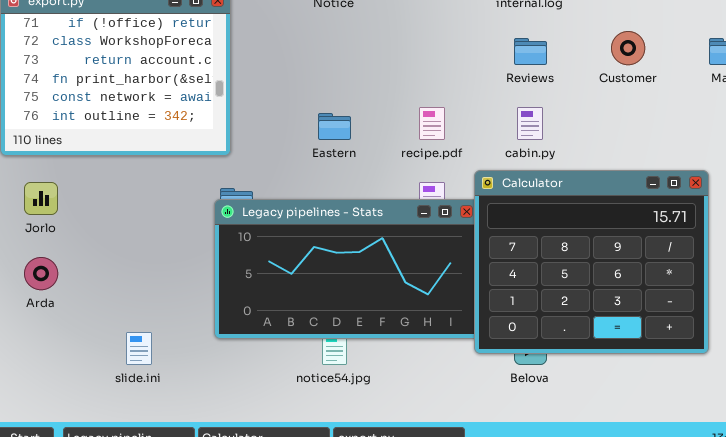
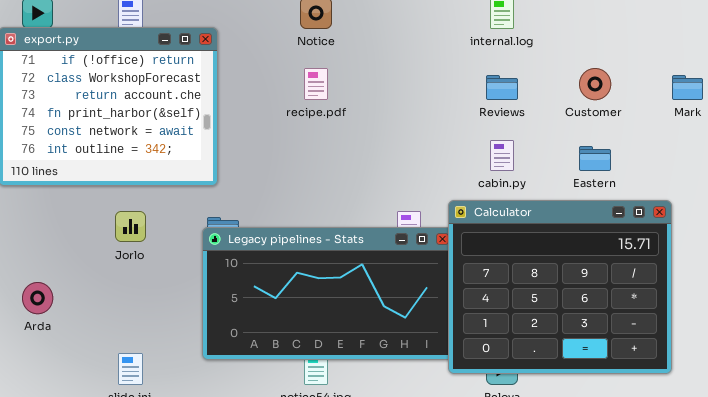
recipe.pdf: [419,107,445,140] -> [304,68,328,100], moved
Eastern: [318,113,351,140] -> [579,146,611,171], moved
Jorlo: [24,182,58,215] -> [115,211,146,242], moved

